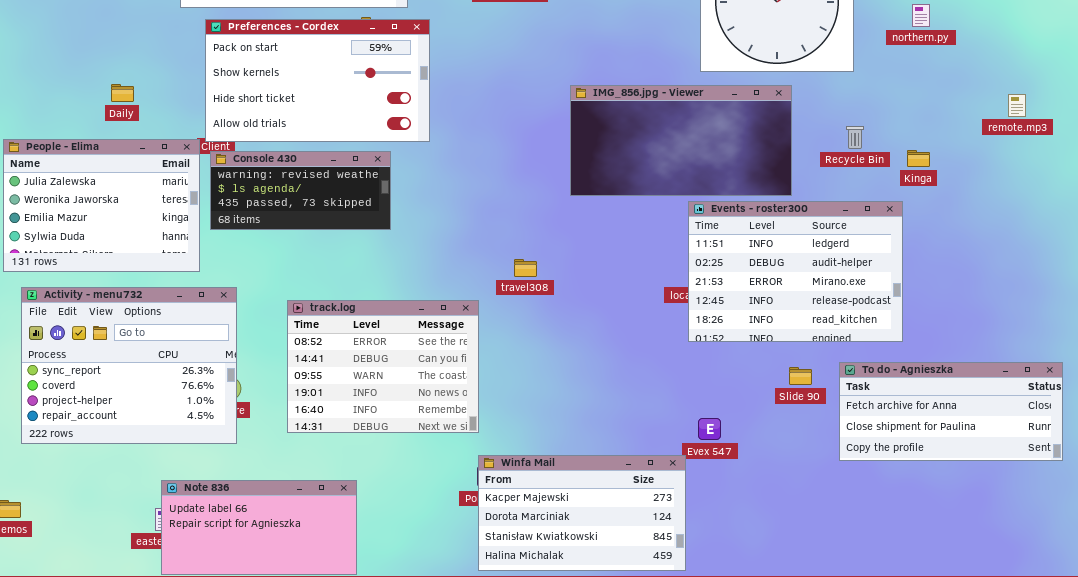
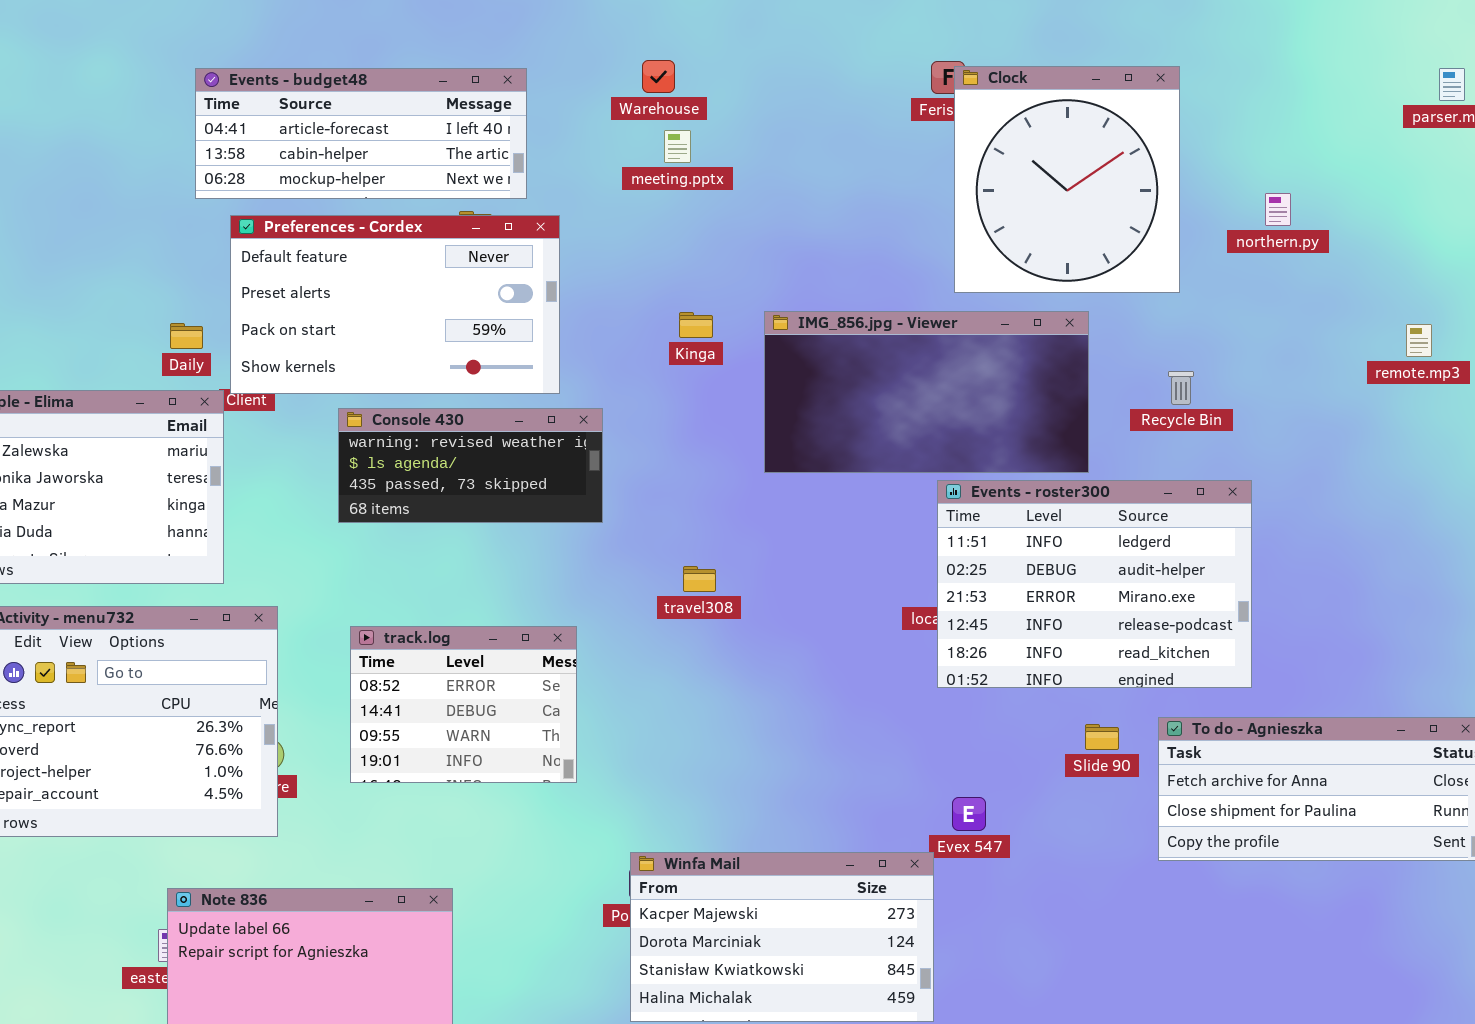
Preferences - Cordex: [205,19,430,142] -> [230,215,560,394], scrolled up 2 rows
Daily: [111,84,134,102] -> [170,323,203,349], moved
Kinga: [907,150,930,167] -> [679,312,713,338], moved
Console 430: [210,151,391,230] -> [338,408,603,523], moved
track.log: [287,300,479,433] -> [350,626,577,783], resized

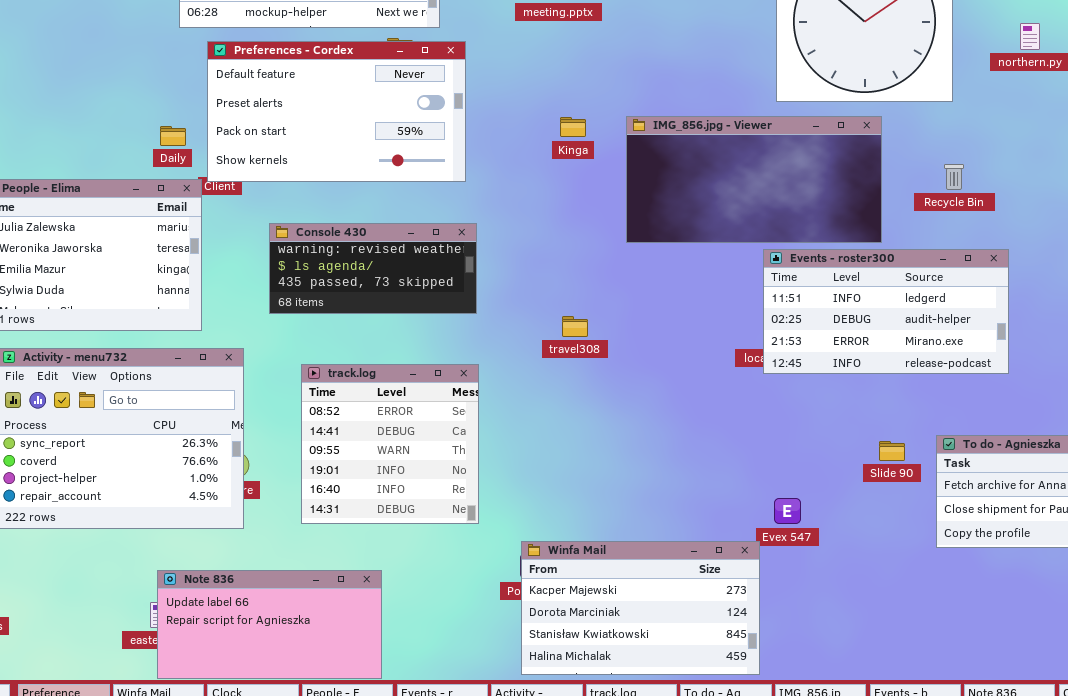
Console 430: [338,408,603,523] -> [269,223,477,314], moved
Events - roster300: [937,480,1252,688] -> [763,249,1009,374], resized
track.log: [350,626,577,783] -> [301,364,479,524], resized

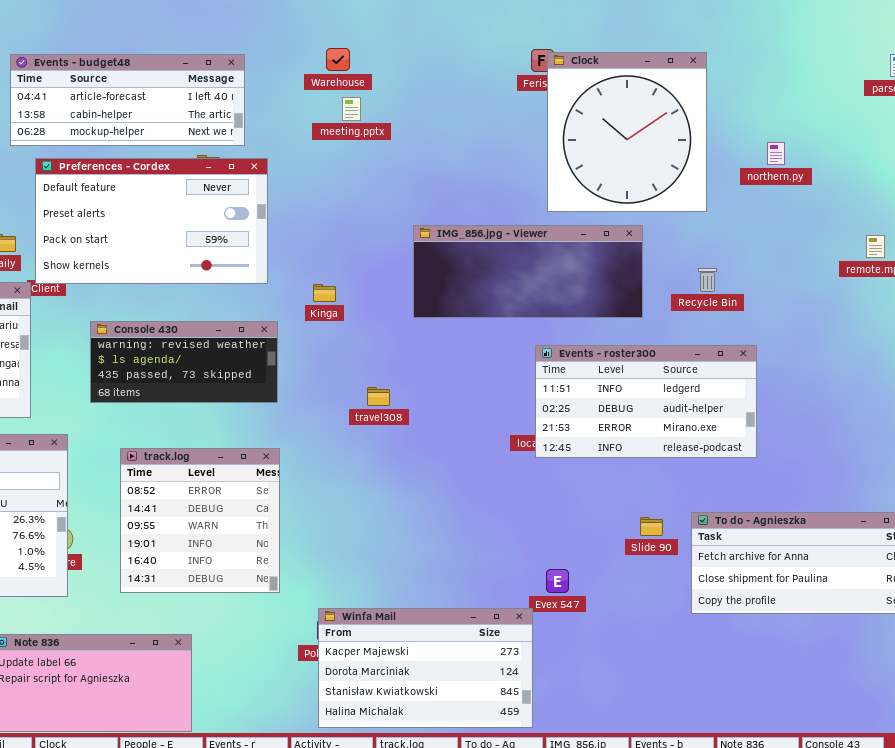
IMG_856.jpg - Viewer: [626,116,882,243] -> [413,225,643,318], resized
Kinga: [560,117,586,137] -> [313,284,336,302], moved
travel308: [562,316,588,337] -> [367,387,390,406], moved

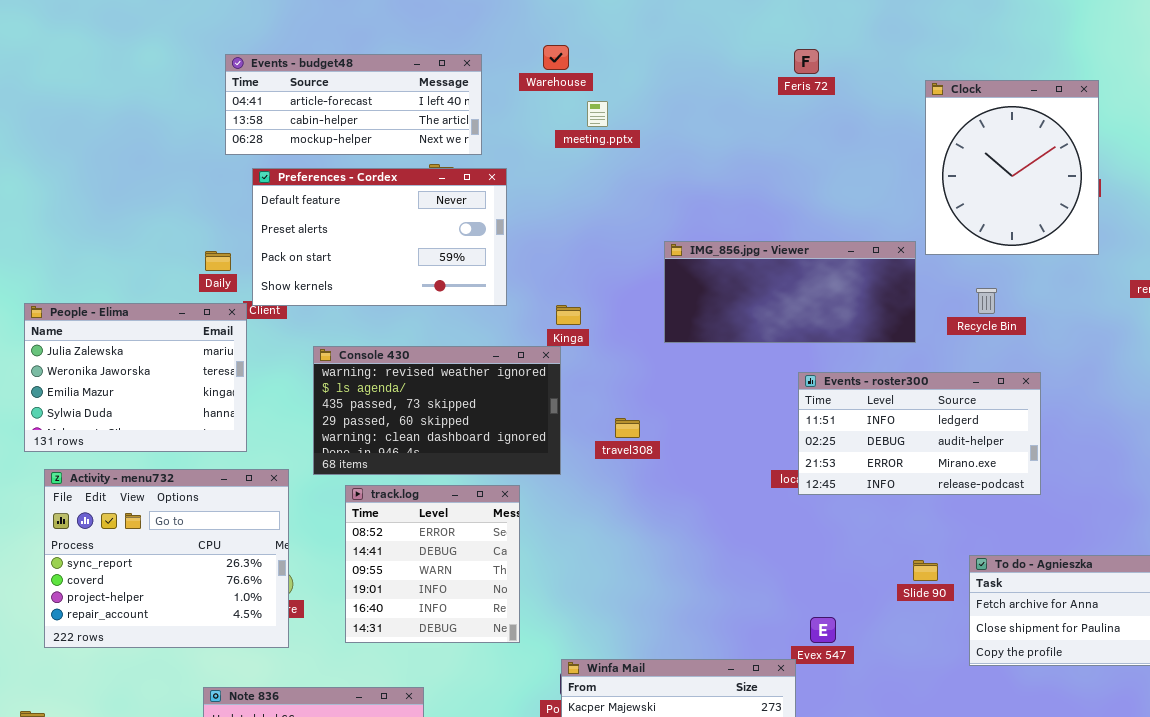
Warehouse: [326,48,350,71] -> [543,45,569,70], moved
Clock: [547,52,707,212] -> [925,80,1099,255], moved
Console 430: [90,321,278,403] -> [313,346,561,475], resized

